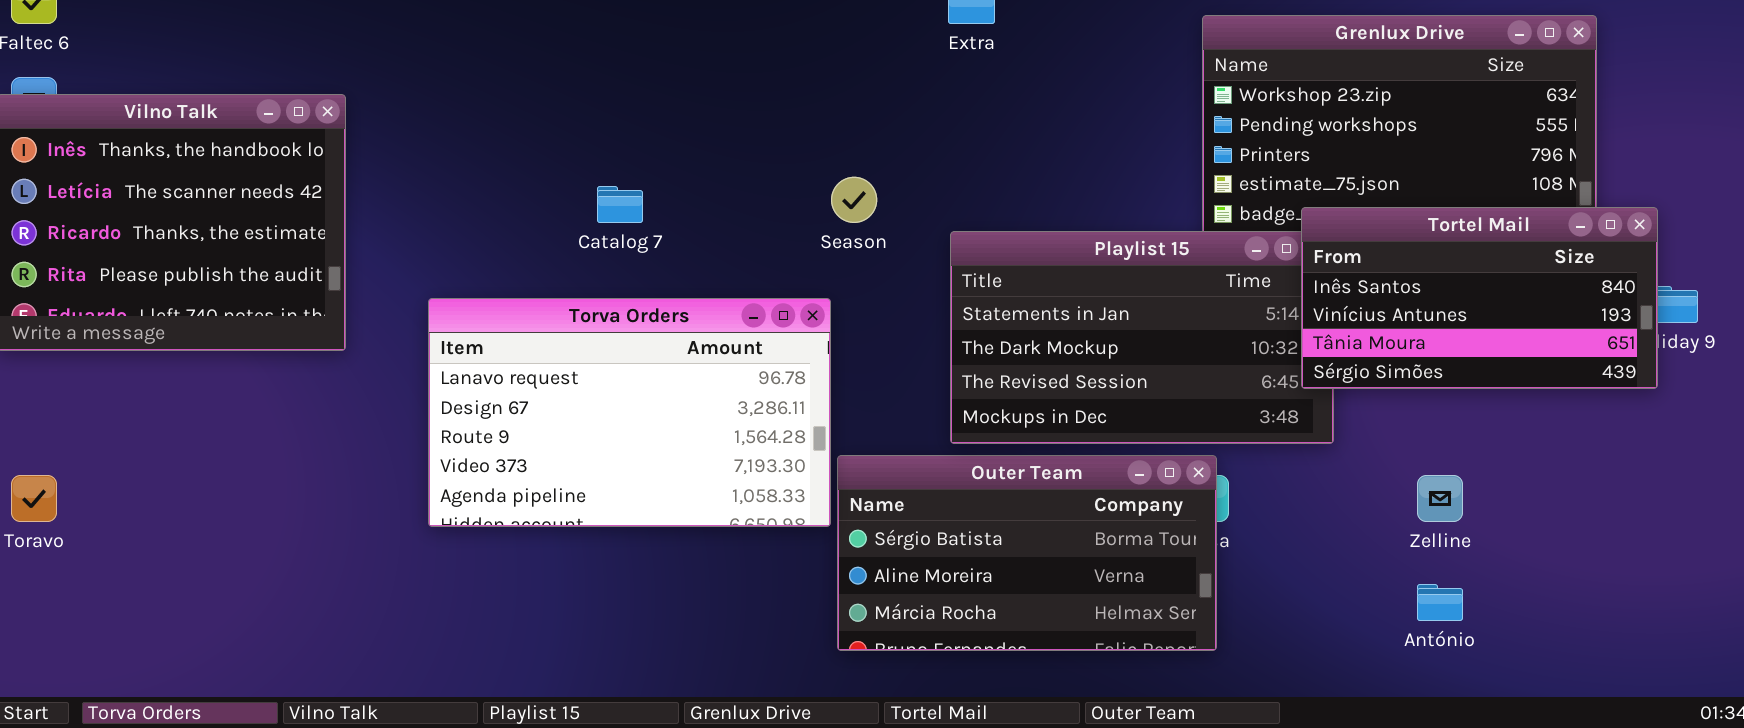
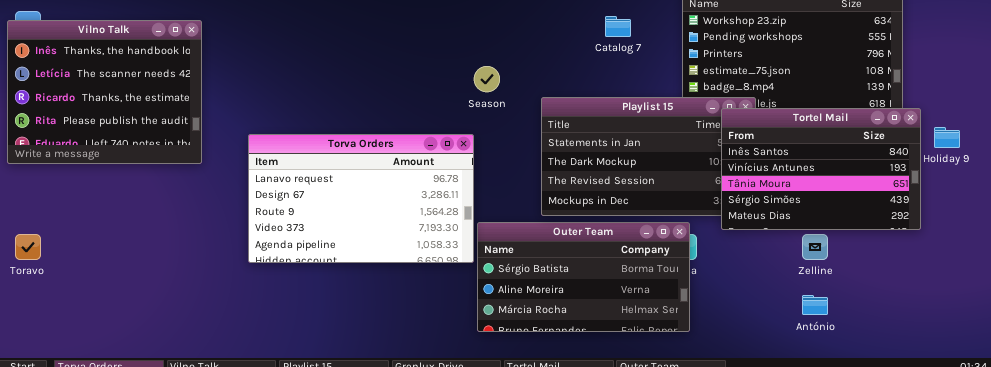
Catalog 7: [597,186,643,223] -> [605,16,631,37], moved
Tortel Mail: [1301,207,1658,389] -> [721,108,921,230], moved, resized

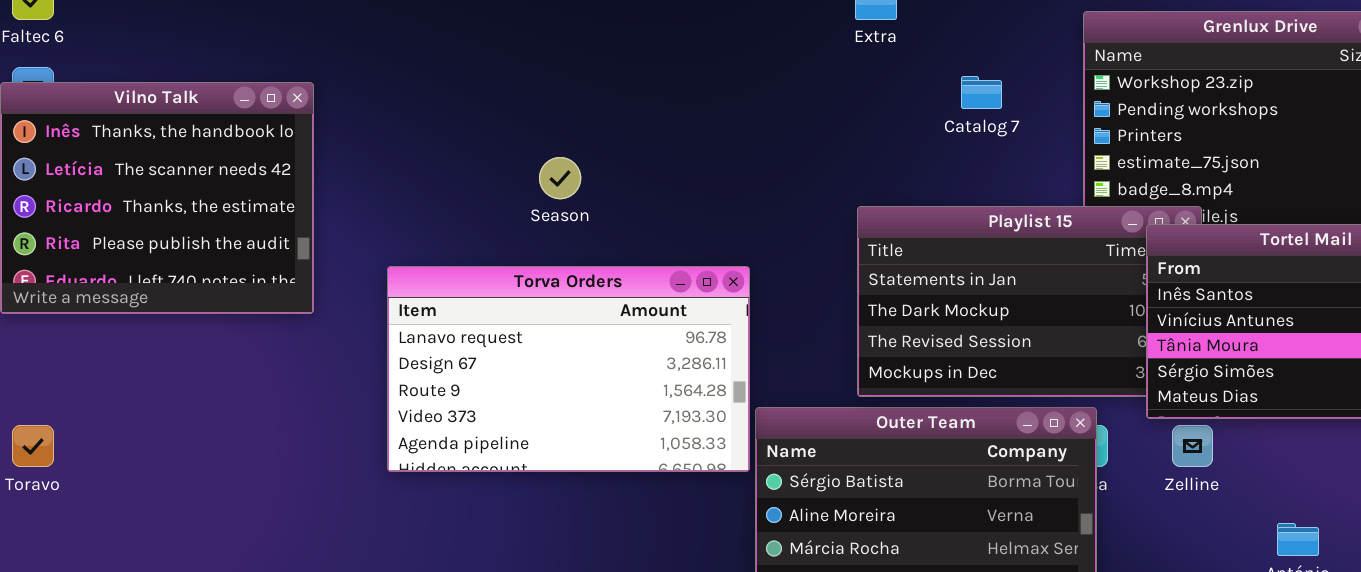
Season: [474,66,500,92] -> [539,157,581,199], moved
Zelline: [802,234,828,260] -> [1172,425,1213,467], moved

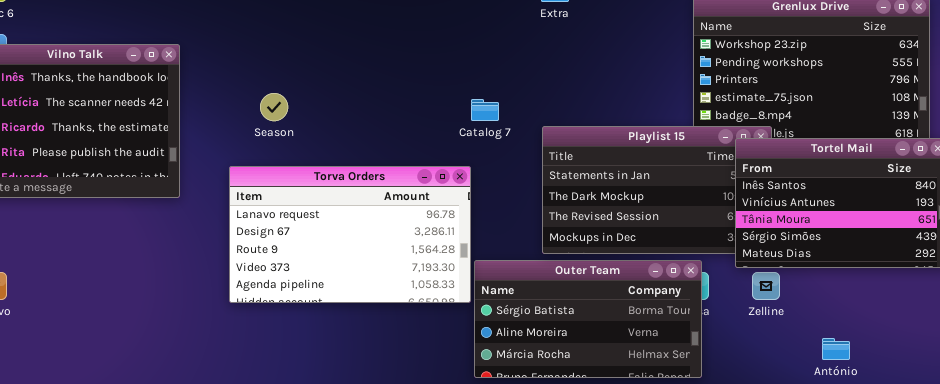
Catalog 7: [961,76,1002,109] -> [471,99,499,121], moved
Season: [539,157,581,199] -> [260,93,288,121], moved

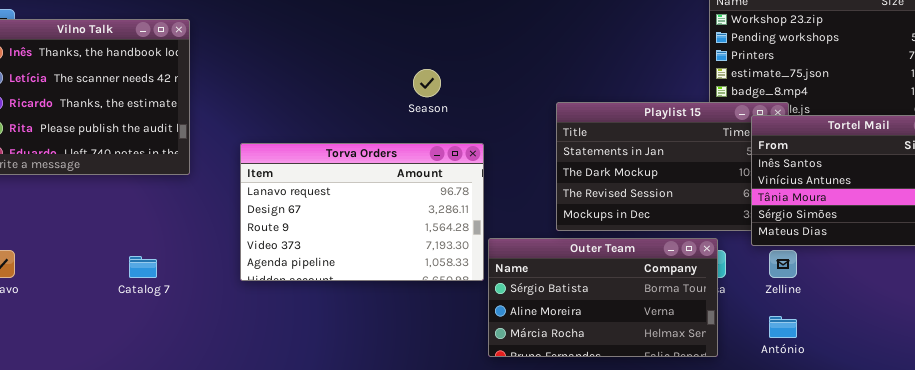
Season: [260,93,288,121] -> [413,69,441,97], moved
Catalog 7: [471,99,499,121] -> [129,256,157,278], moved
António: [822,338,850,360] -> [769,316,797,338], moved

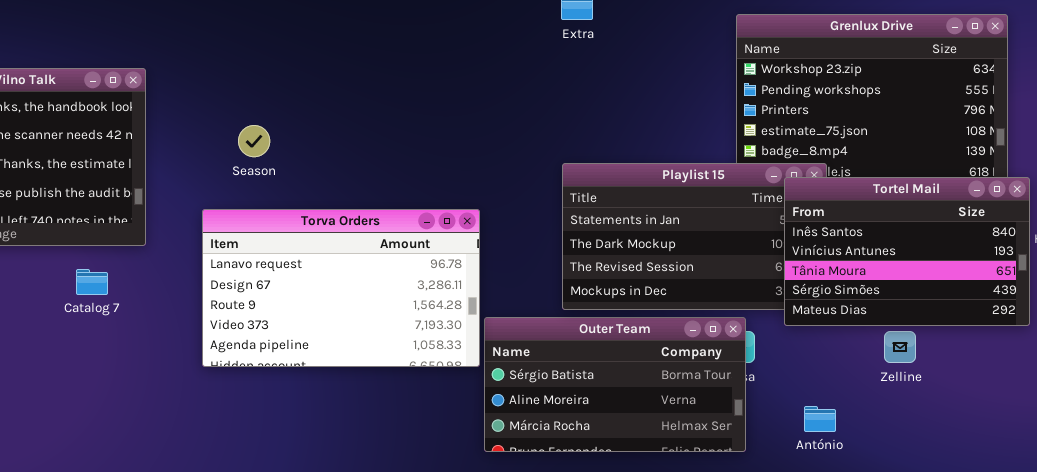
Season: [413,69,441,97] -> [238,125,270,157], moved
Zelline: [769,250,797,278] -> [884,331,916,363], moved
Catalog 7: [129,256,157,278] -> [76,269,108,295], moved

